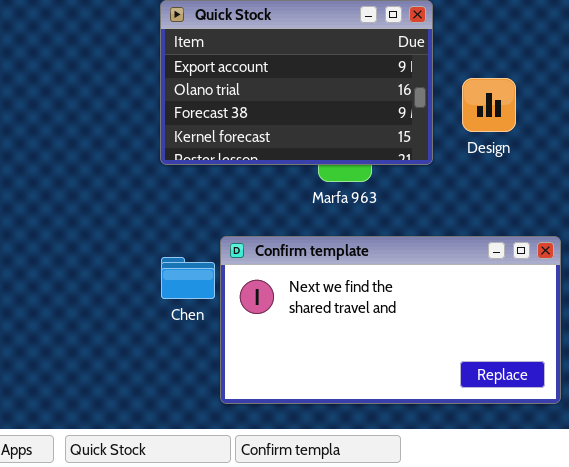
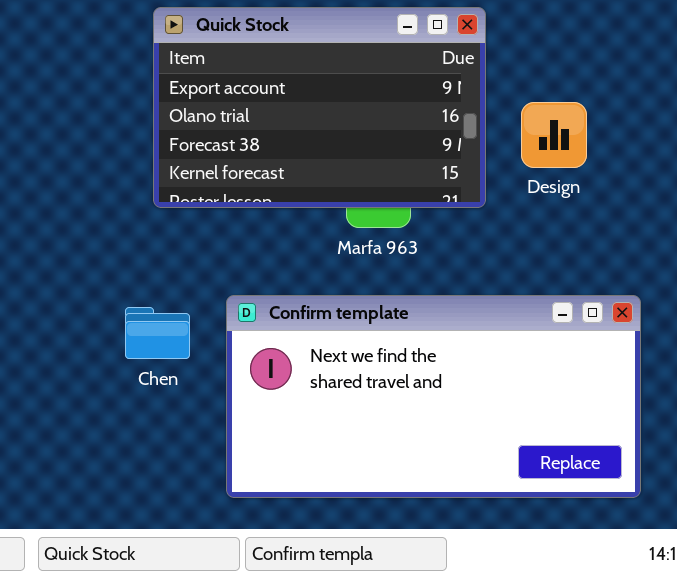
Chen: [161,257,215,299] -> [125,307,190,359], moved

